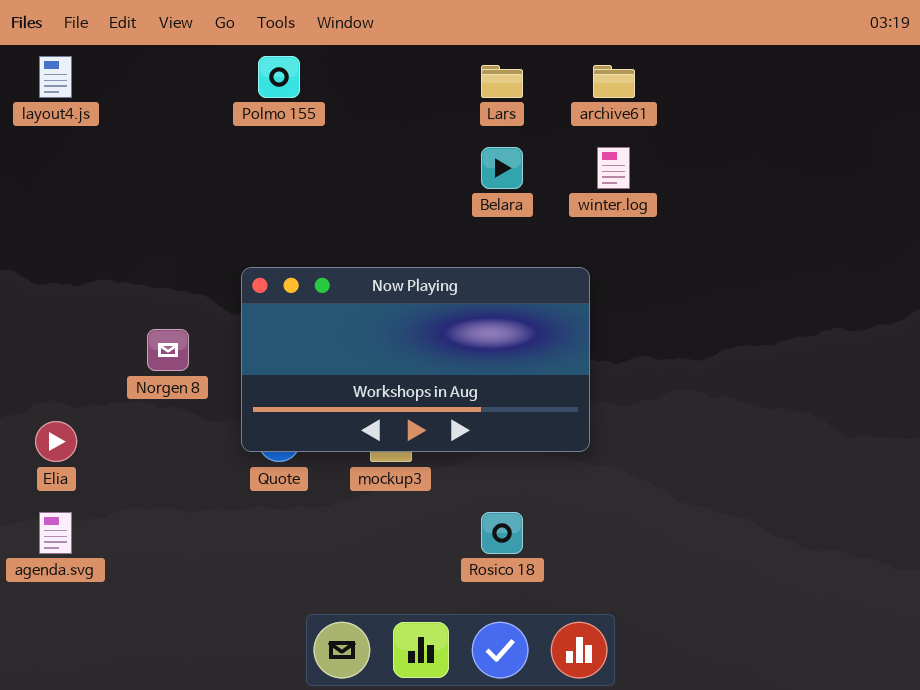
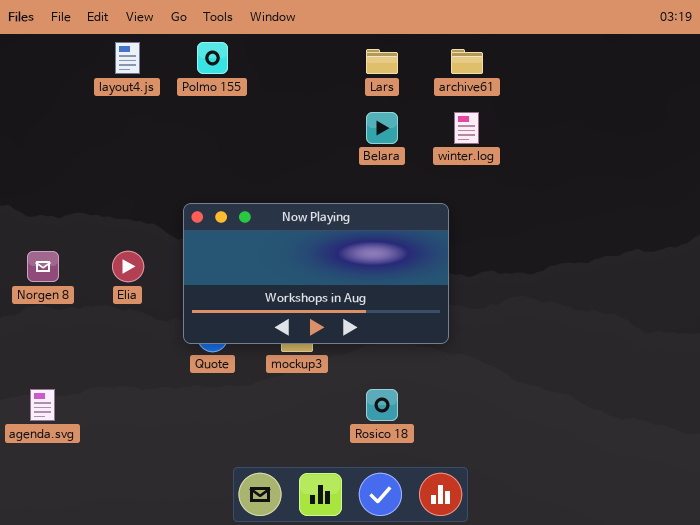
layout4.js: [39,56,72,98] -> [115,42,140,74], moved
Norgen 8: [147,329,189,371] -> [27,251,59,282], moved
Elia: [35,421,77,462] -> [112,251,144,282], moved

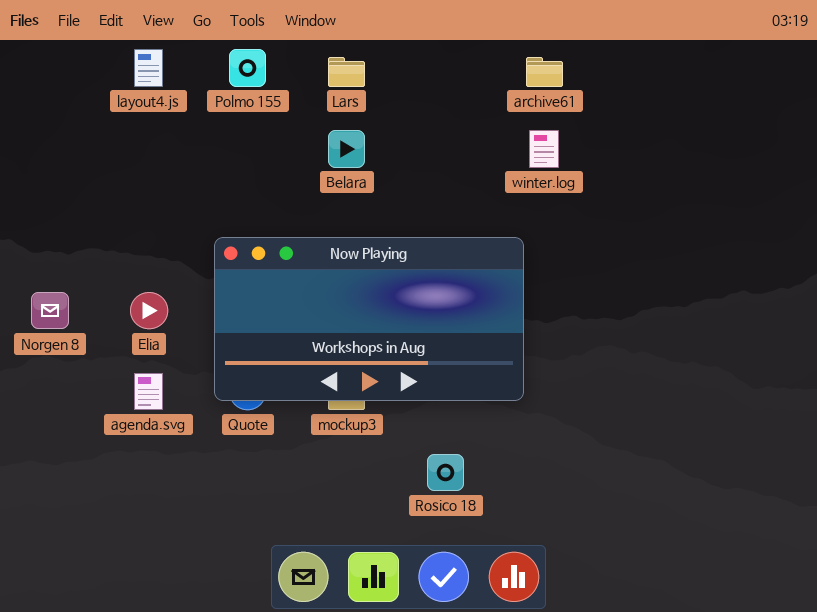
Lars: [366,49,398,74] -> [328,57,365,87], moved
Belara: [366,112,398,144] -> [328,130,365,168], moved
agenda.svg: [30,389,55,421] -> [134,373,163,410], moved

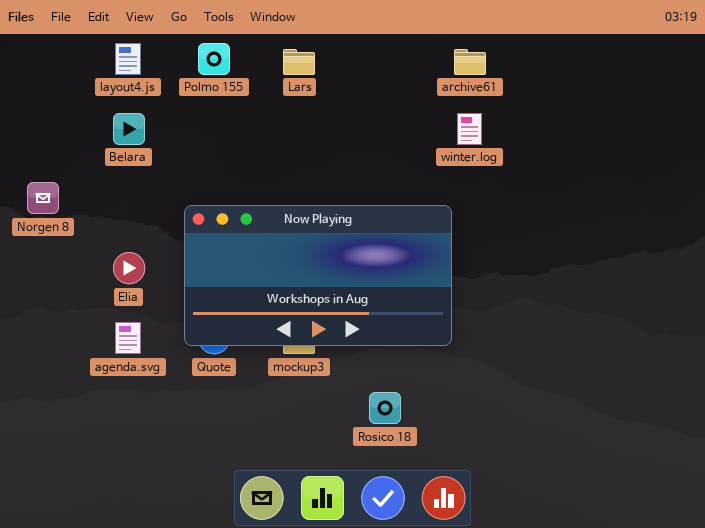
Belara: [328,130,365,168] -> [113,113,145,145], moved
Norgen 8: [31,292,69,329] -> [27,182,59,214], moved

